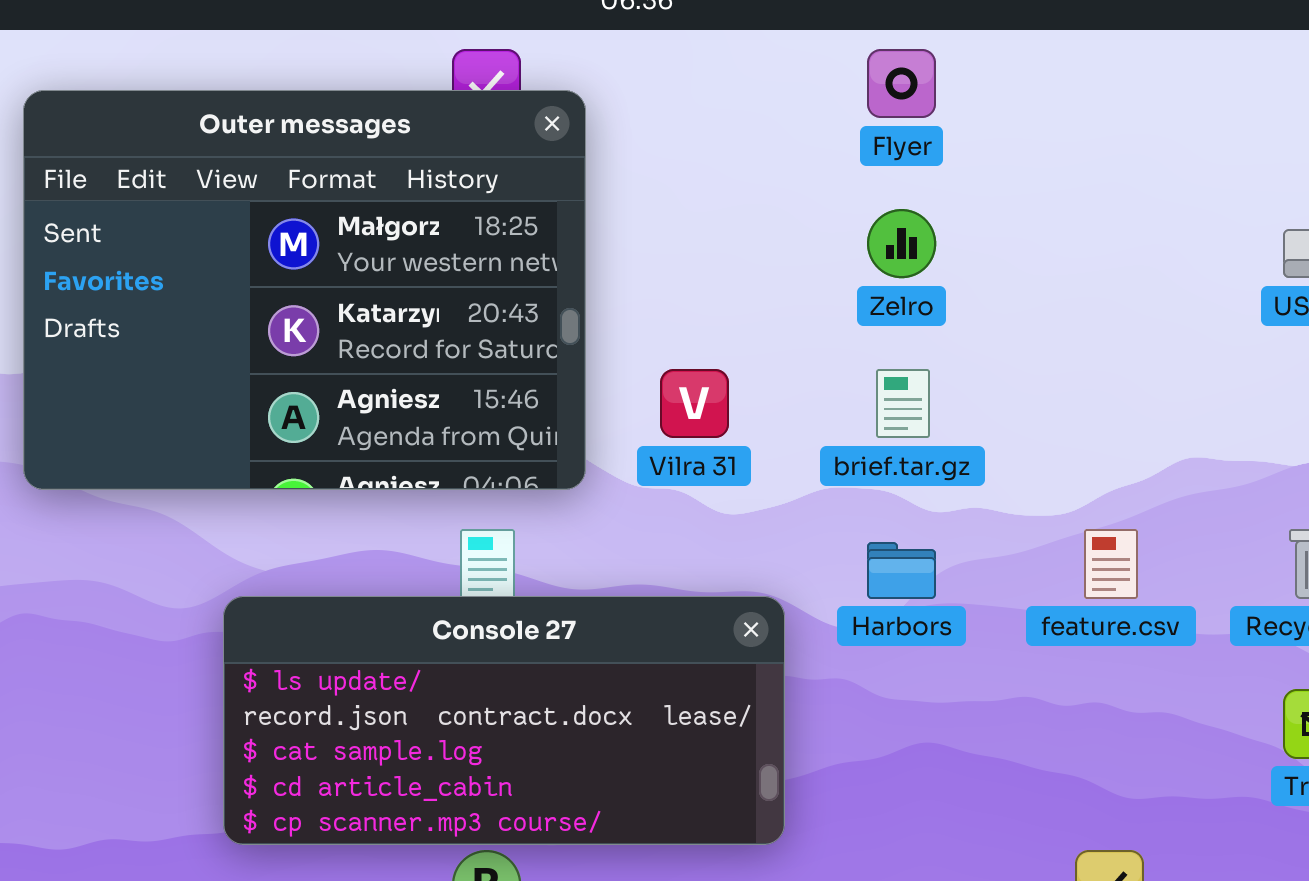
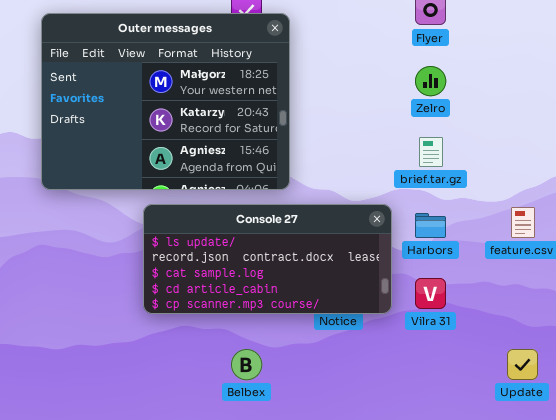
Vilra 31: [660,369,729,438] -> [415,278,446,309], moved
Console 27: [223,596,785,845] -> [143,204,392,314], moved

